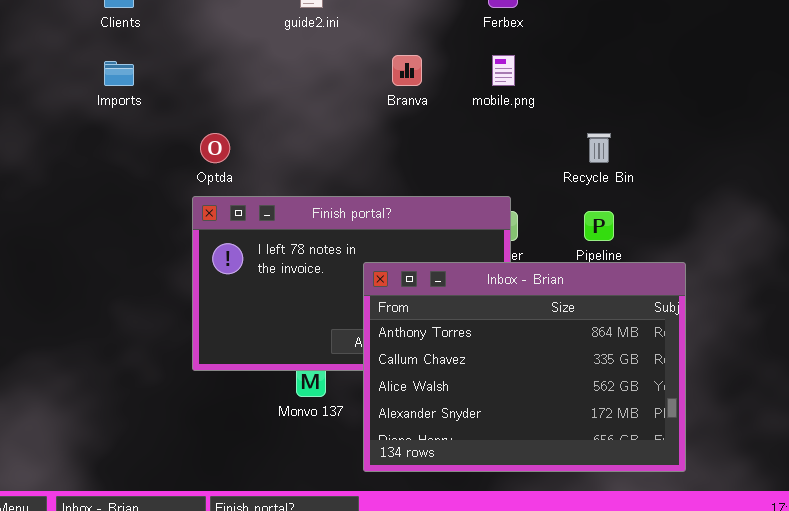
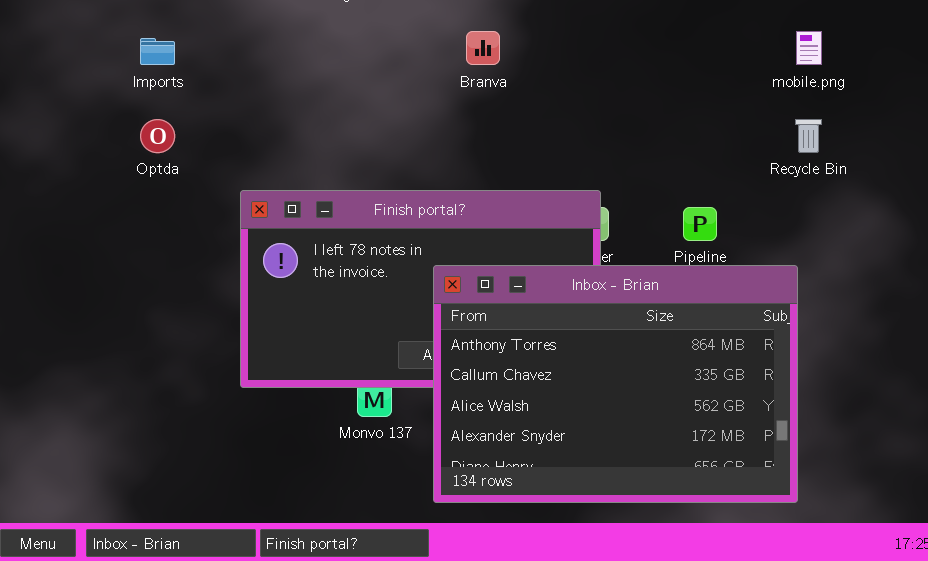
mobile.png: [492,55,515,86] -> [796,31,822,65], moved
Optda: [200,133,230,163] -> [140,119,175,153], moved
Recycle Bin: [587,133,611,163] -> [795,119,822,153], moved

